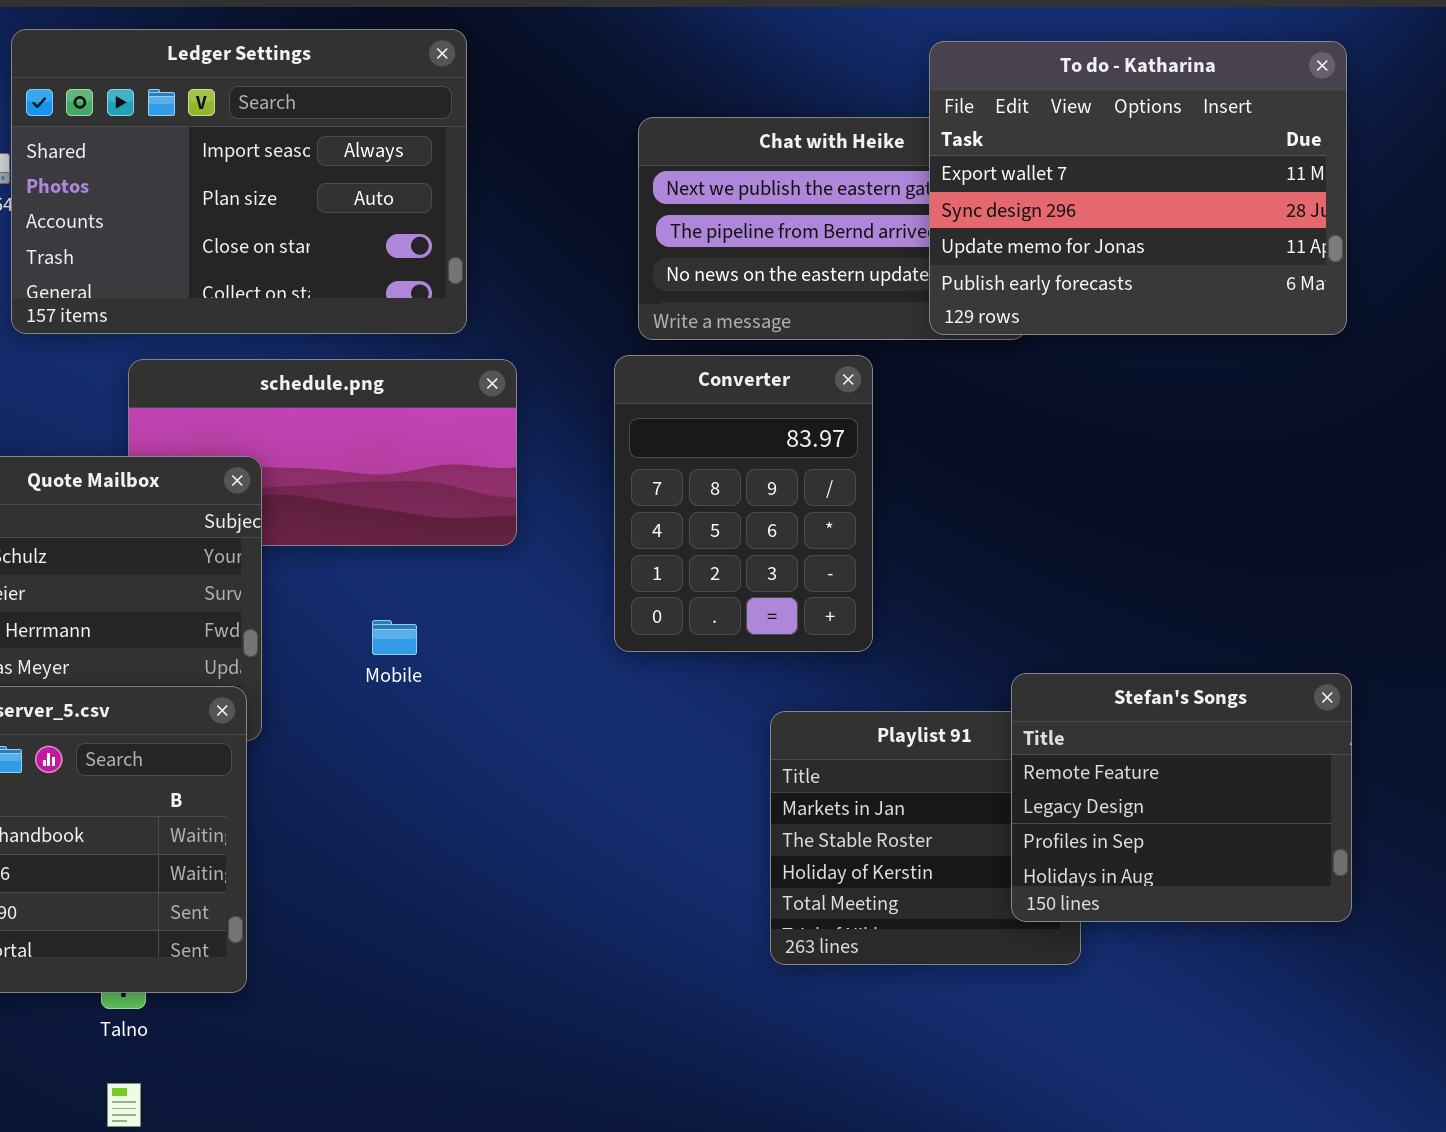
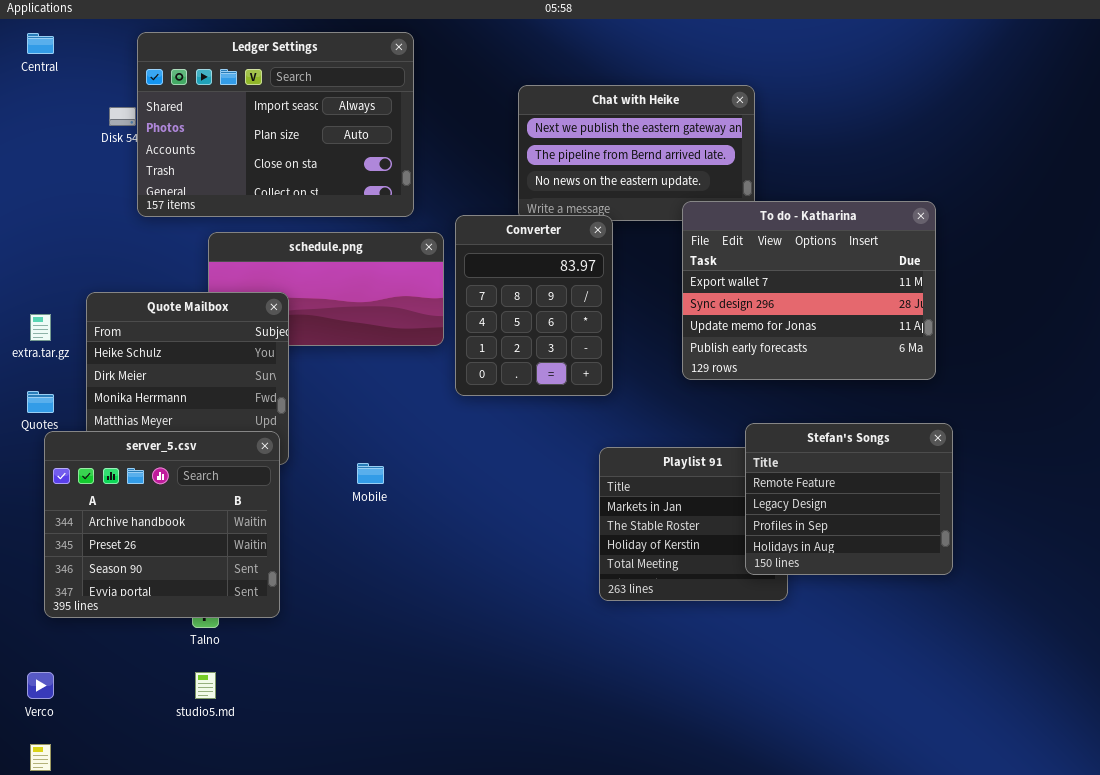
To do - Katharina: [929,41,1347,335] -> [682,201,936,380], moved
Converter: [614,355,873,652] -> [455,215,613,396], moved
Mobile: [372,620,417,655] -> [357,463,384,484], moved

